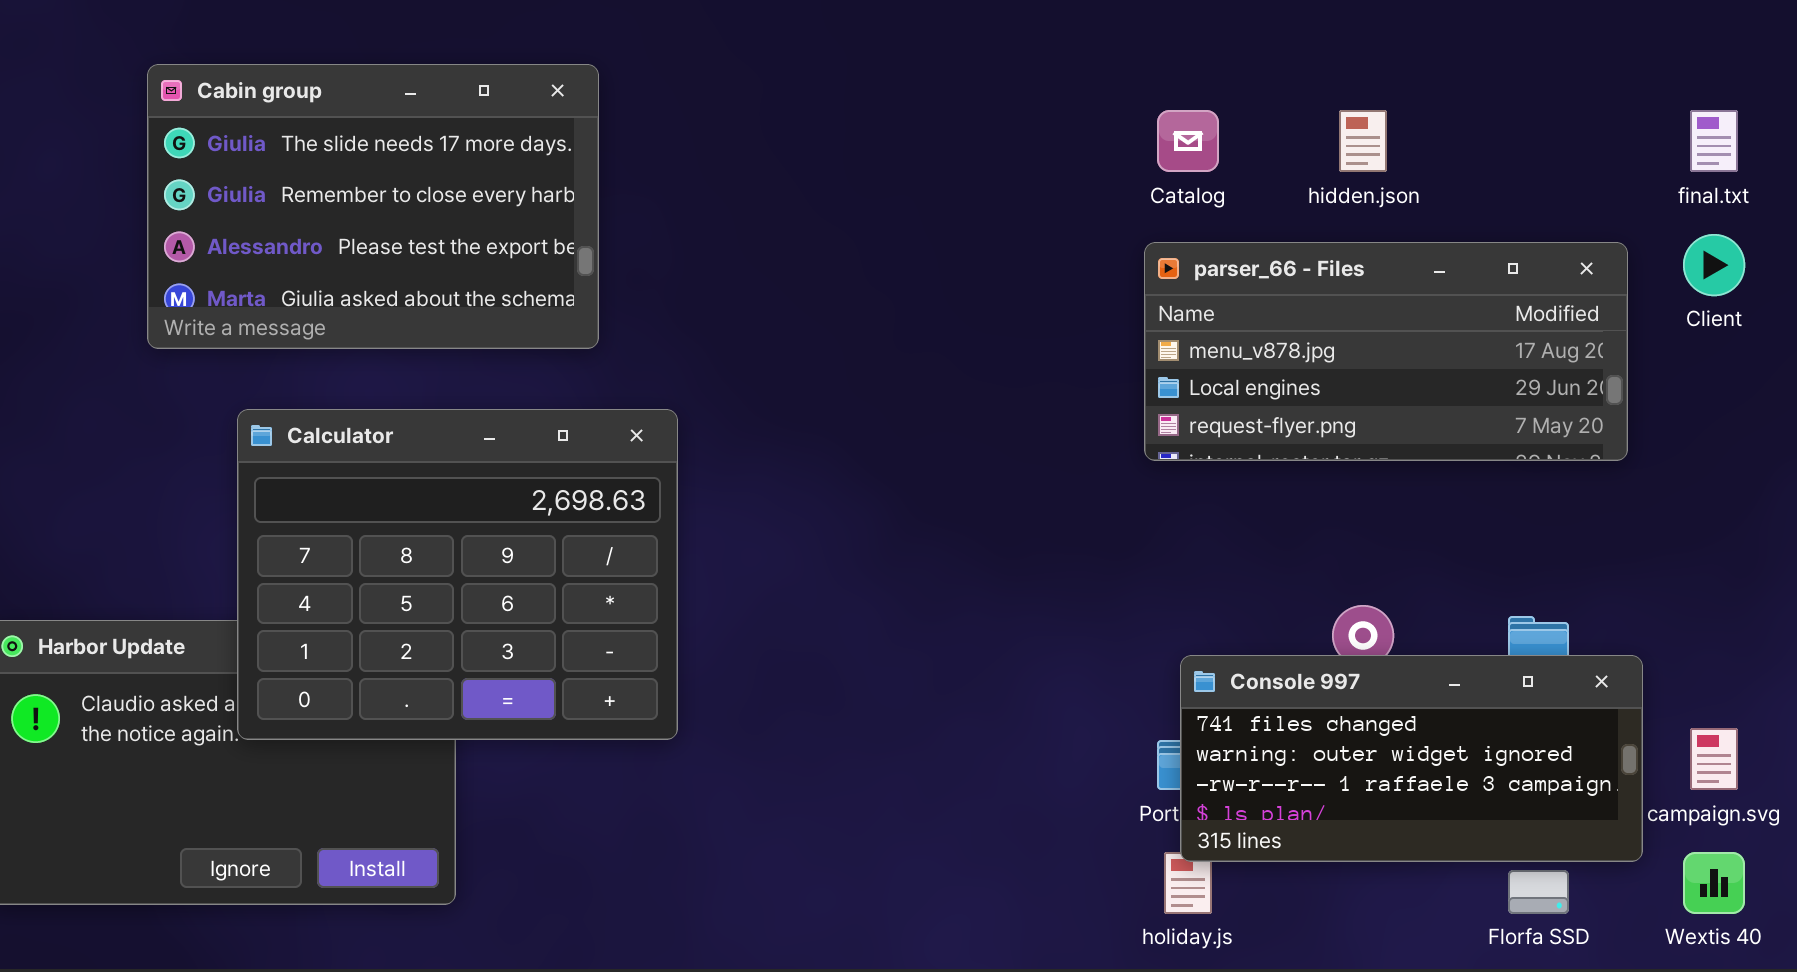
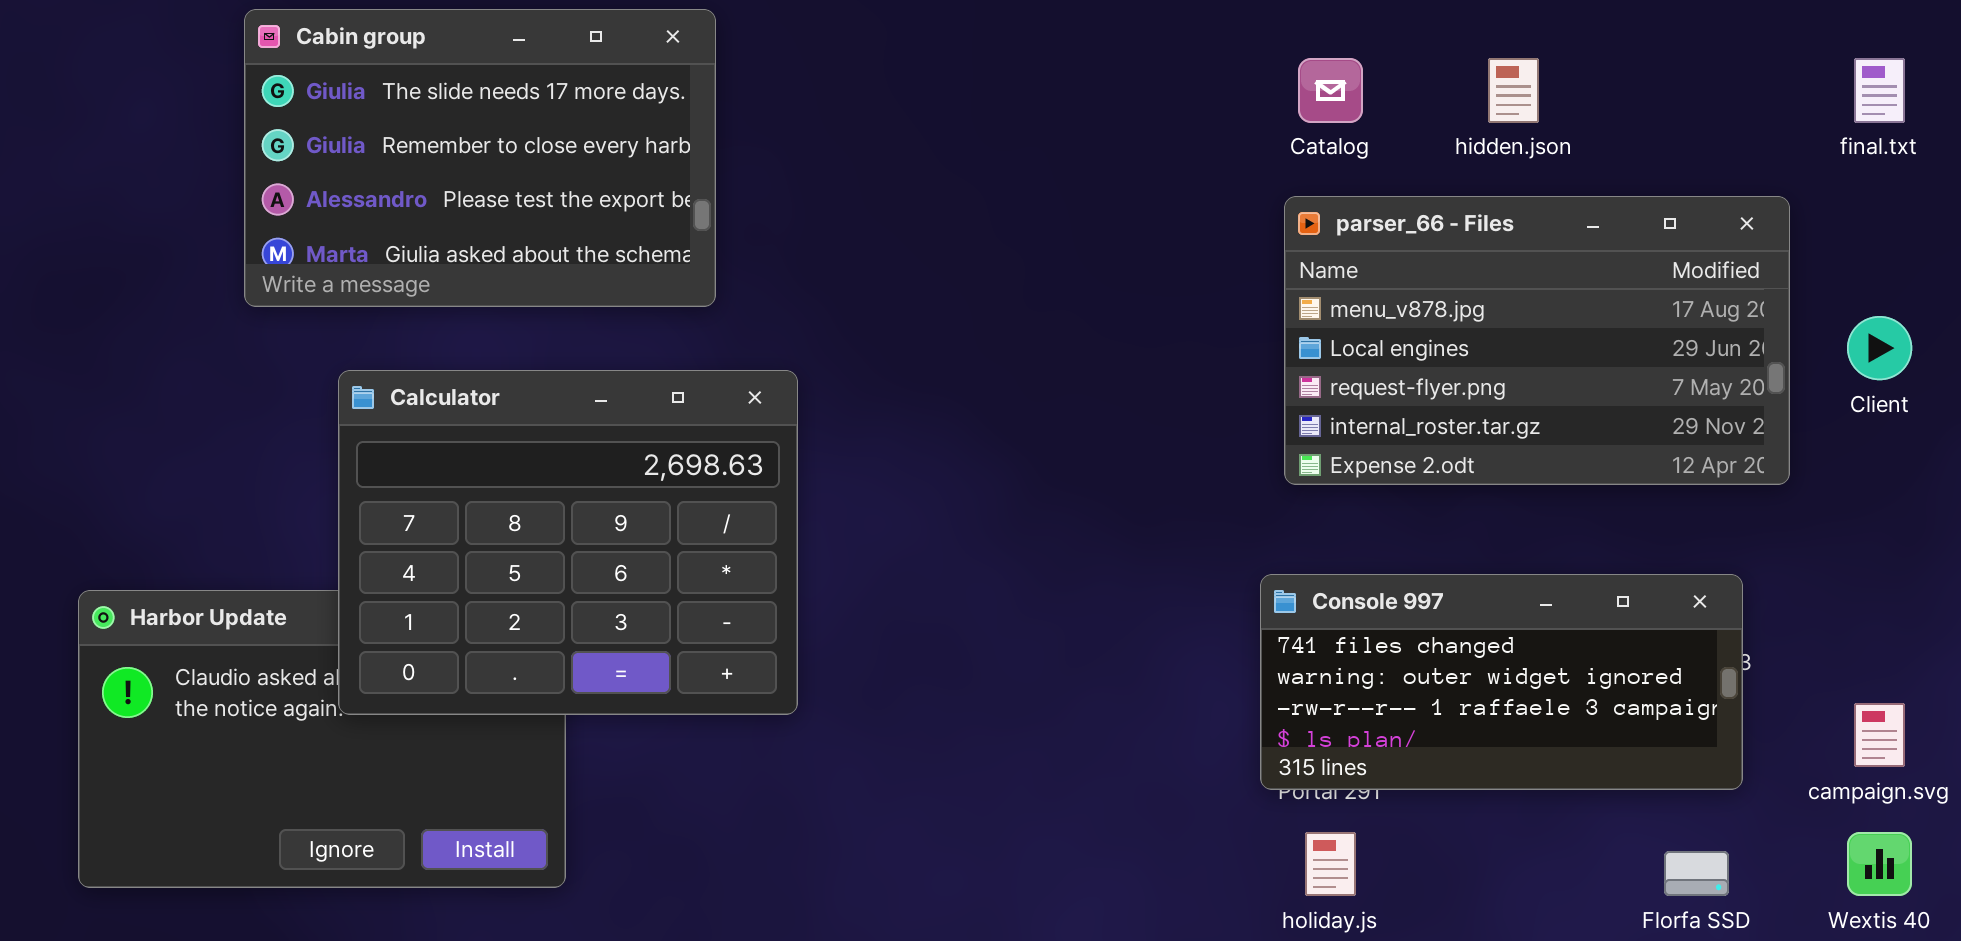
Client: [1683,234,1745,296] -> [1847,316,1912,380], moved
parser_66 - Files: [1144,242,1628,461] -> [1284,196,1790,485], resized
Console 997: [1180,655,1643,862] -> [1260,574,1743,790], moved

